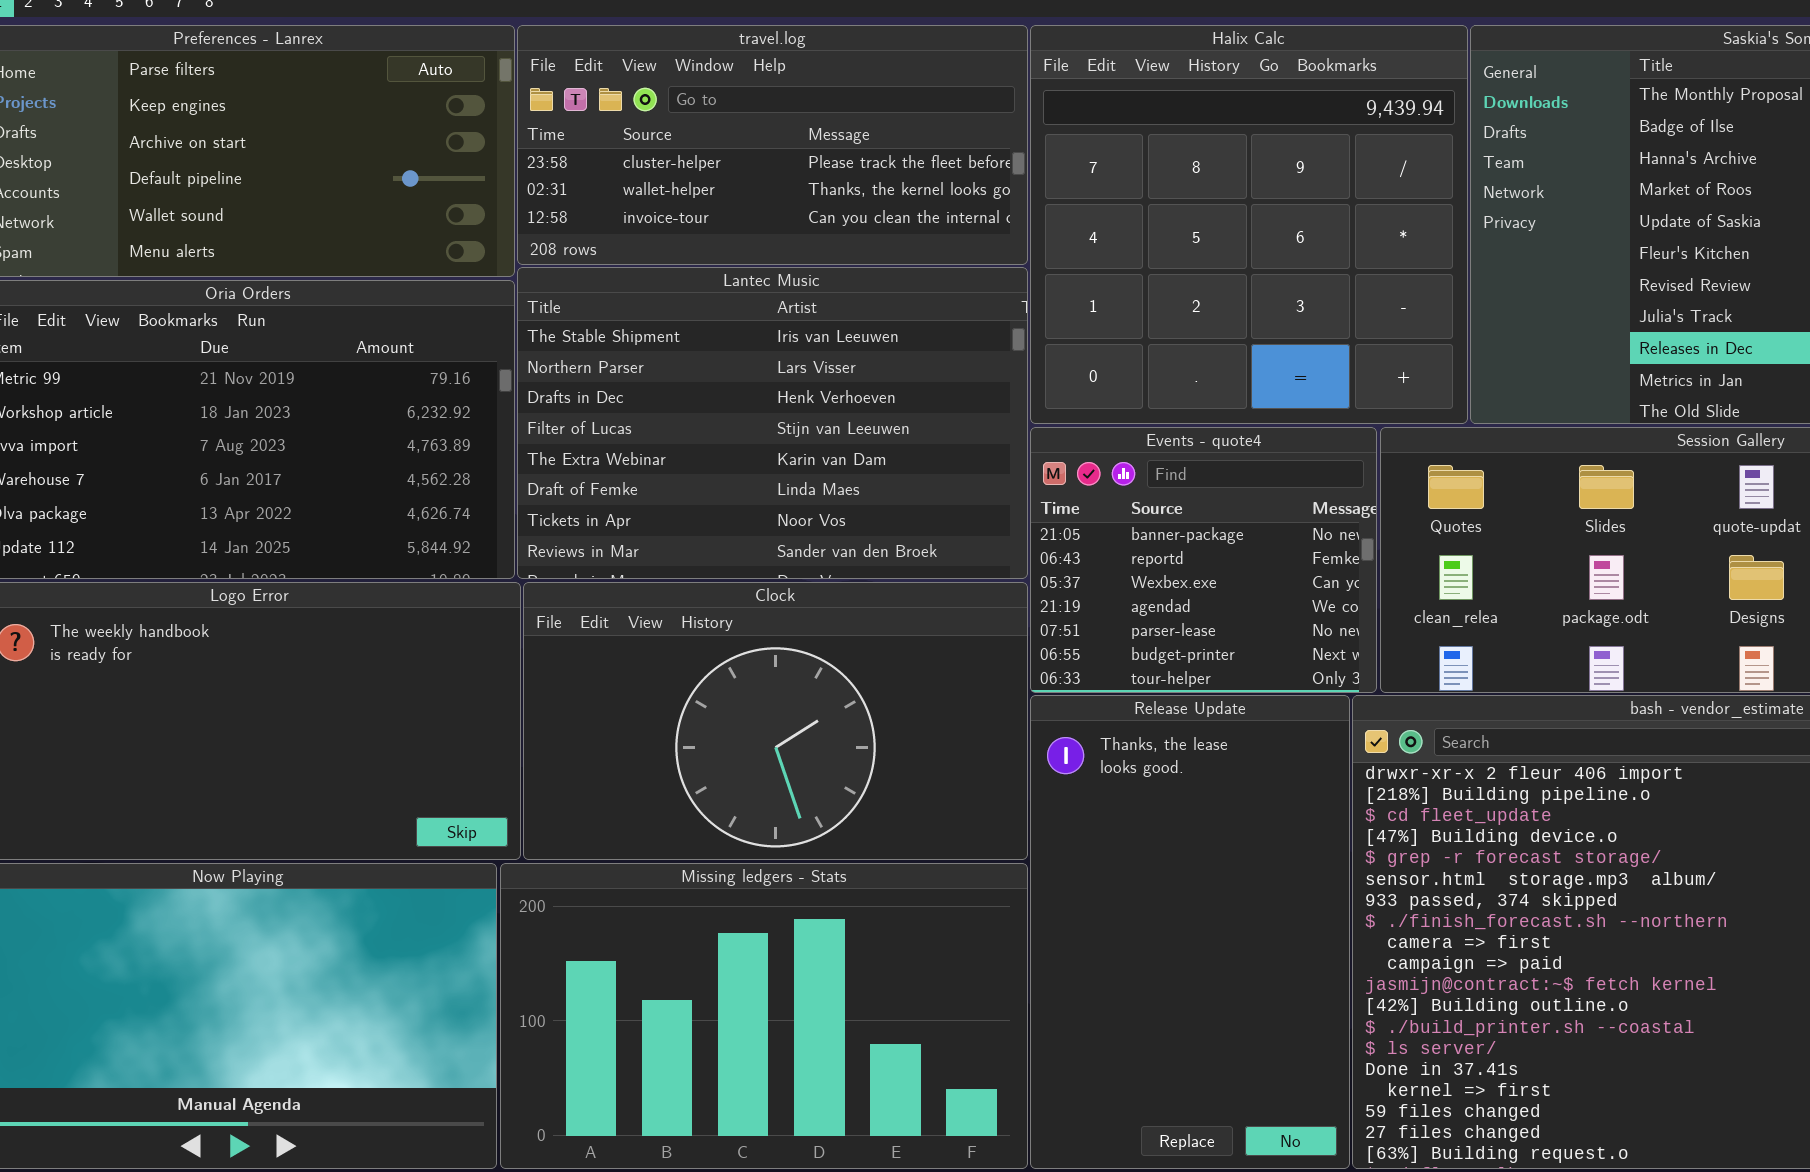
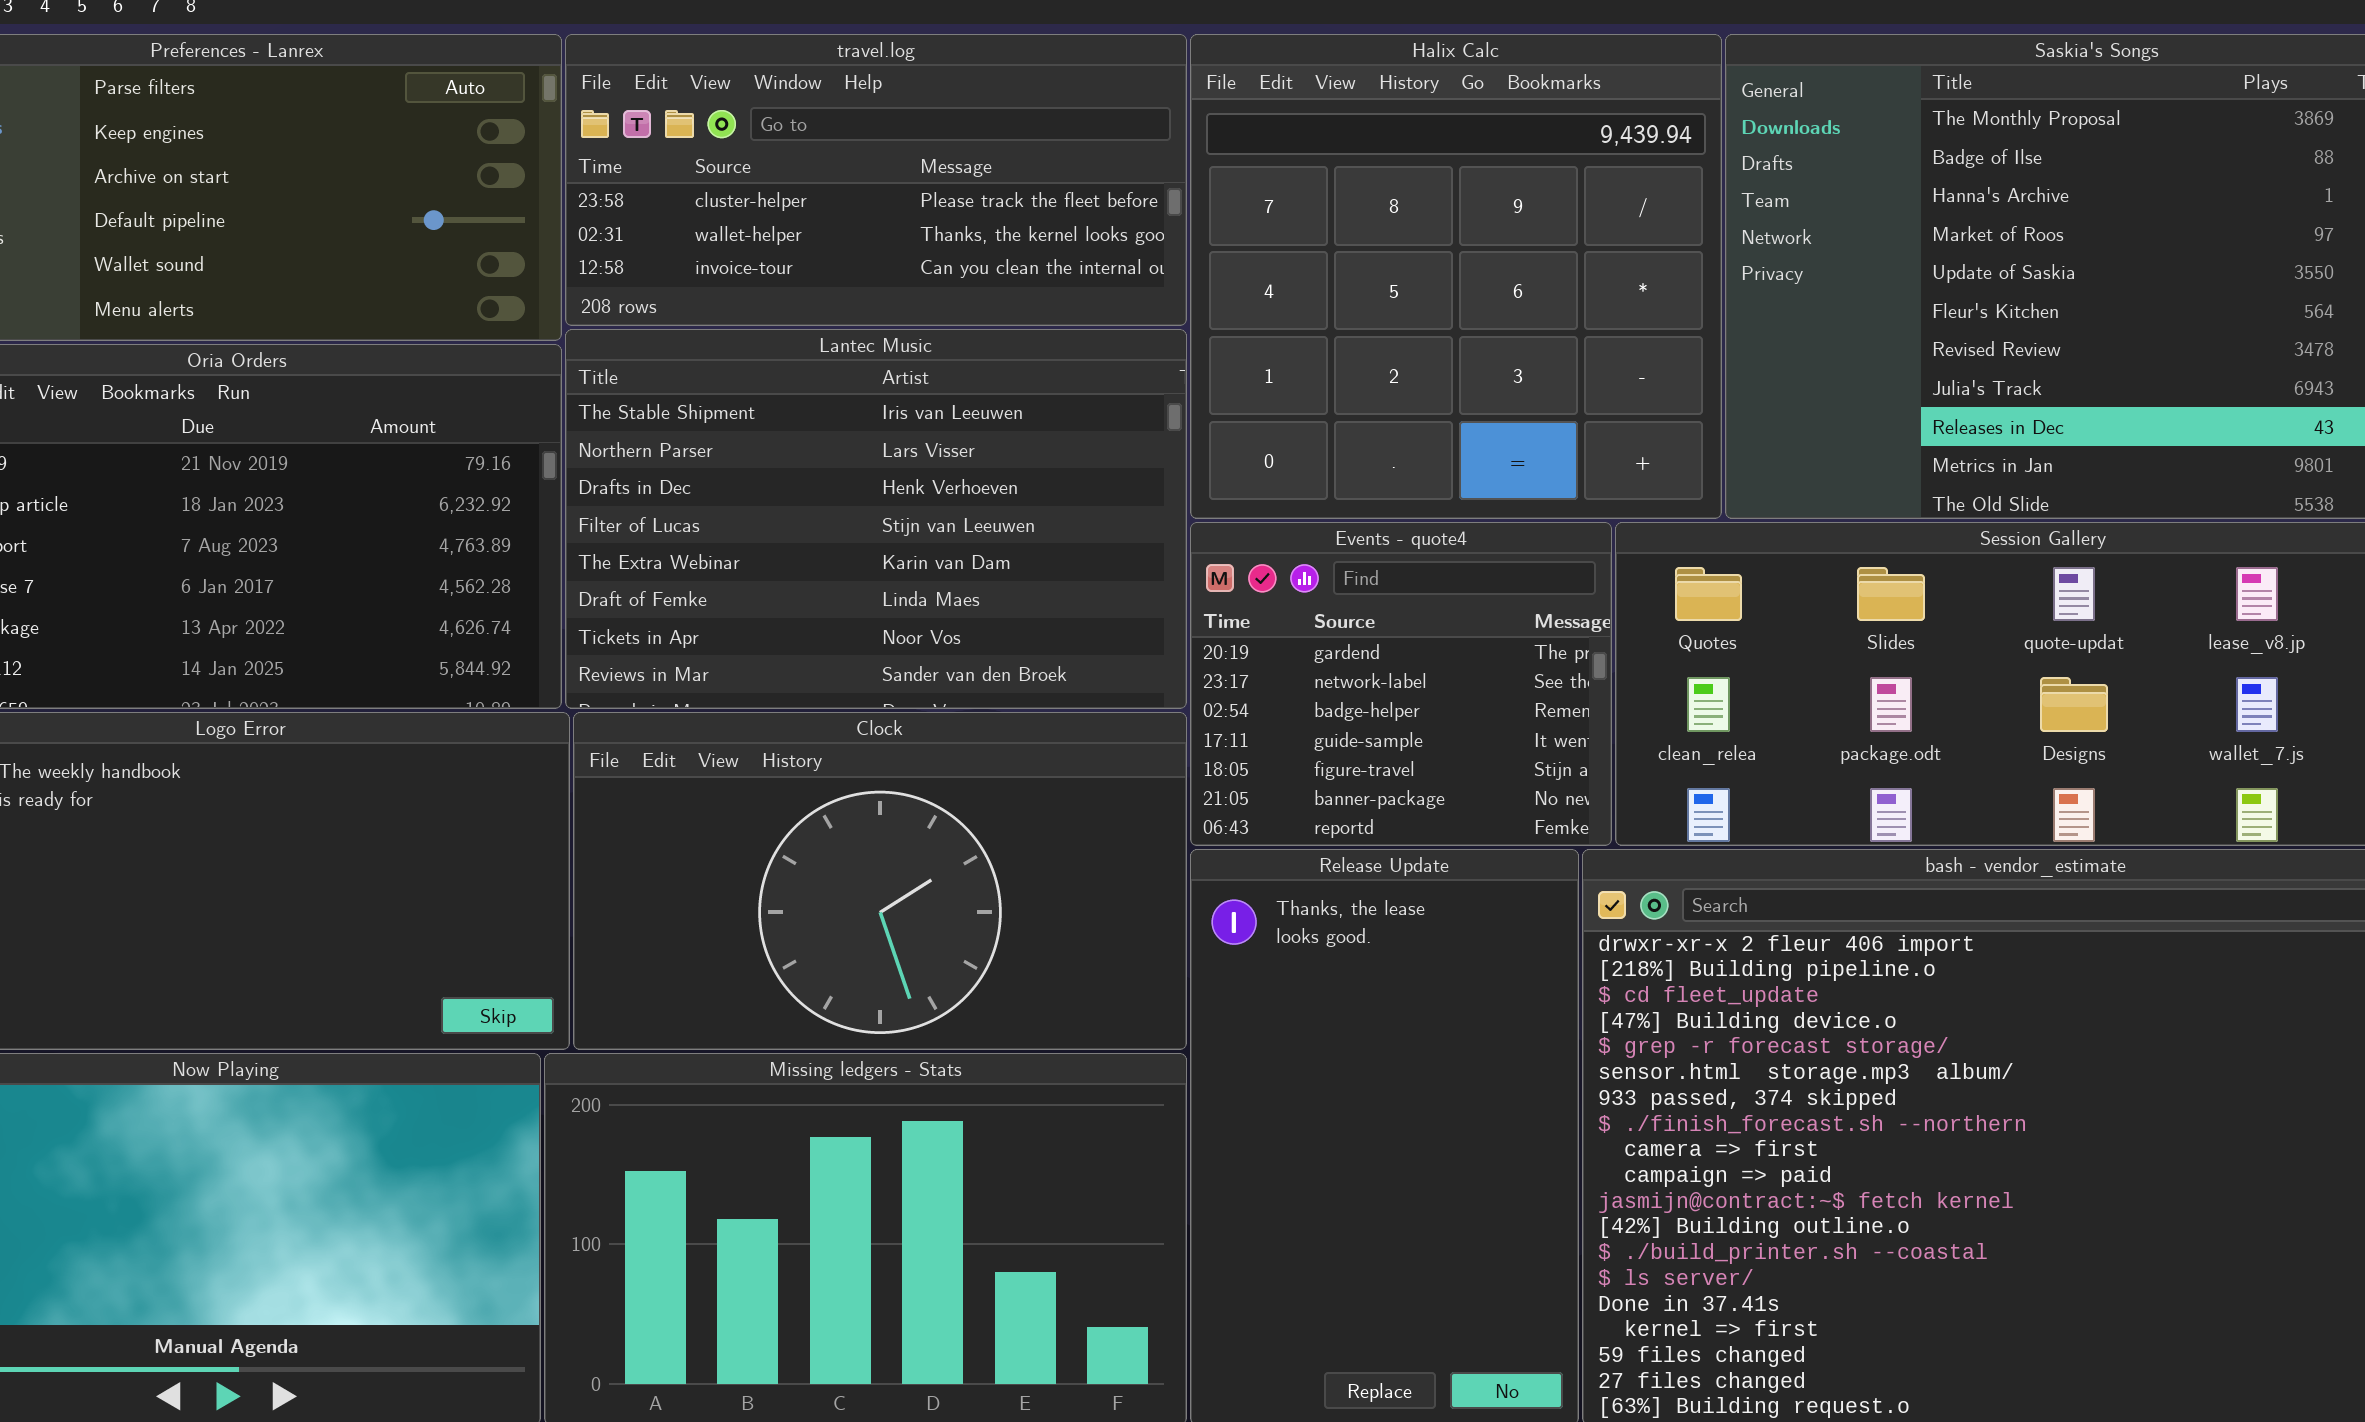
Events - quote4: [1030,427,1377,693] -> [1190,522,1612,846], scrolled up 5 rows

